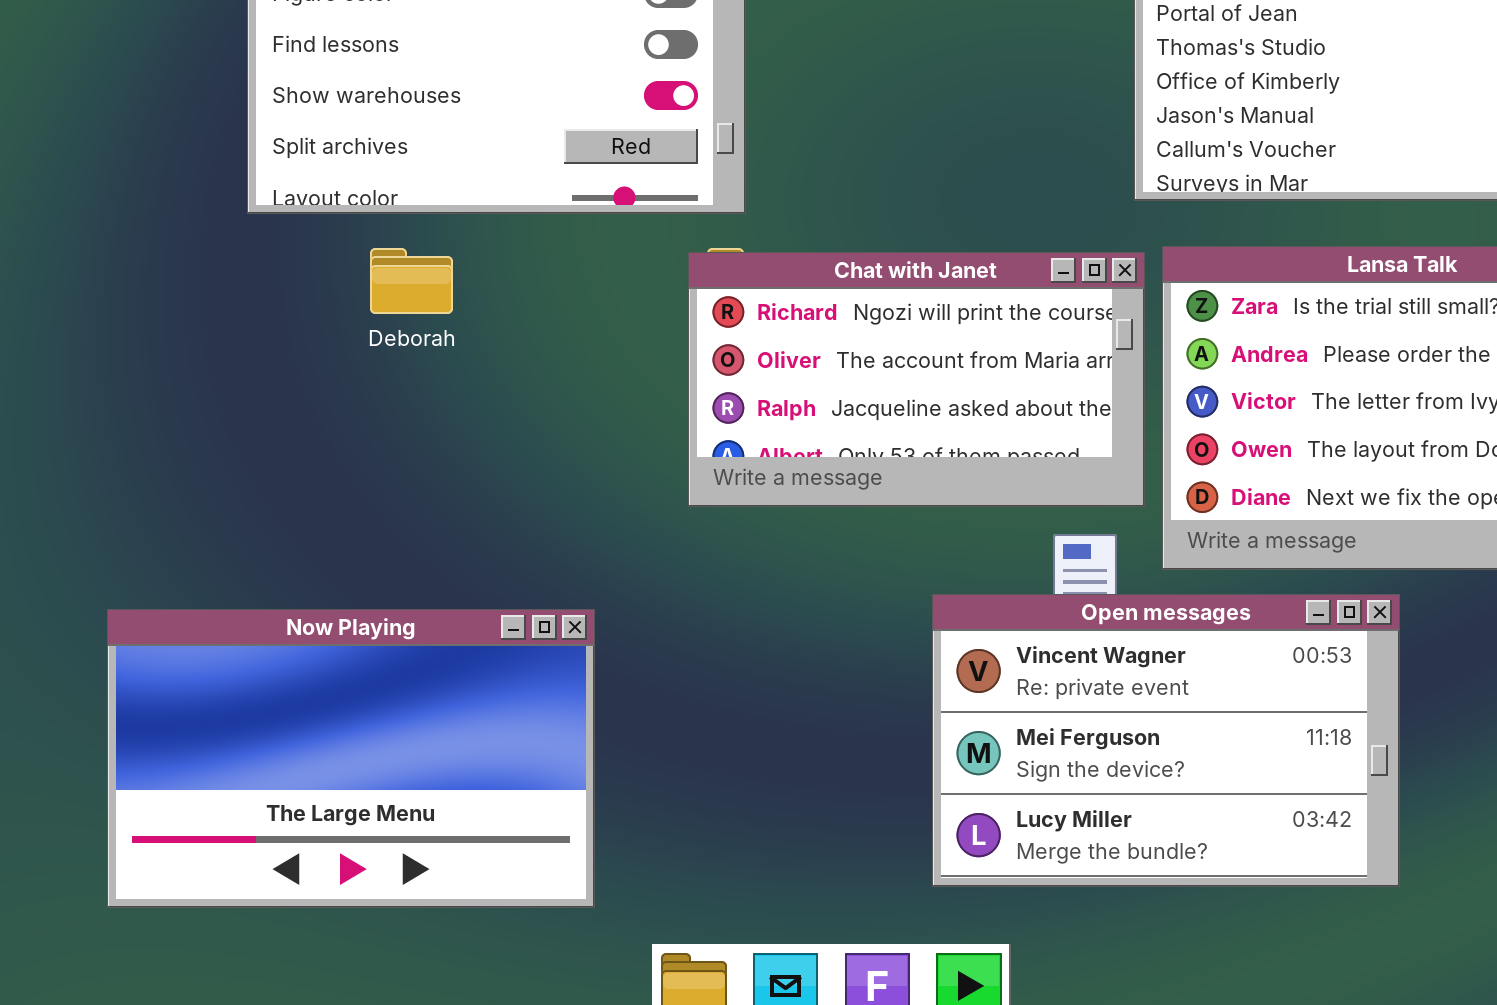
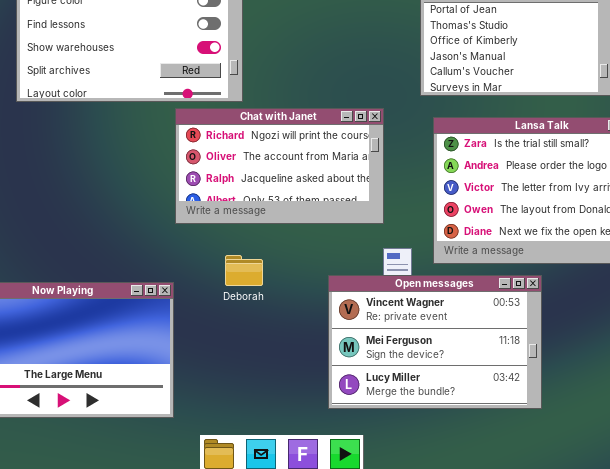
Deborah: [370,248,453,314] -> [225,255,263,286], moved
Chat with Janet: [688,252,1145,507] -> [175,108,384,224], moved

